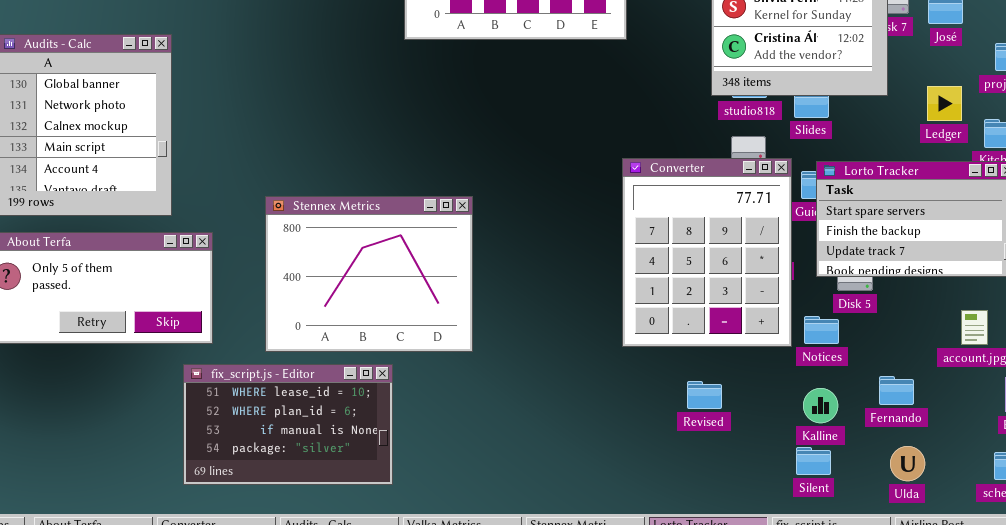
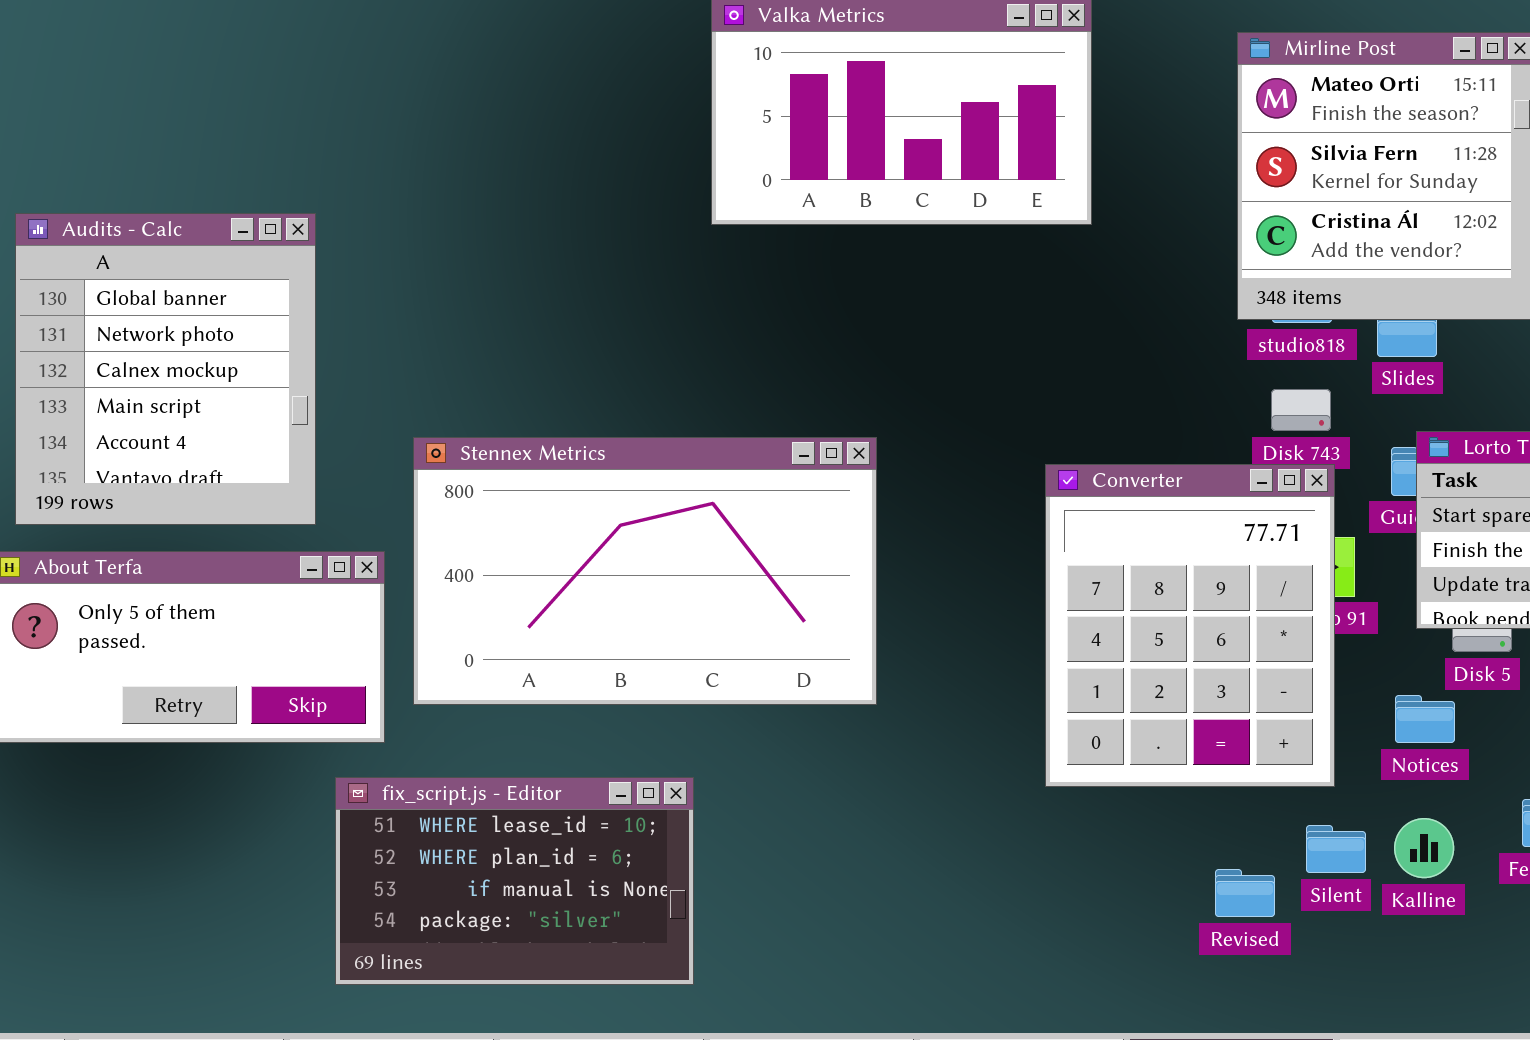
Converter: [622,158,792,347] -> [1045,464,1335,787], moved
Stennex Metrics: [265,196,473,352] -> [413,437,877,705], moved, resized
Revised: [687,381,722,409] -> [1215,869,1275,917], moved
Silent: [796,447,831,475] -> [1306,825,1366,873], moved

